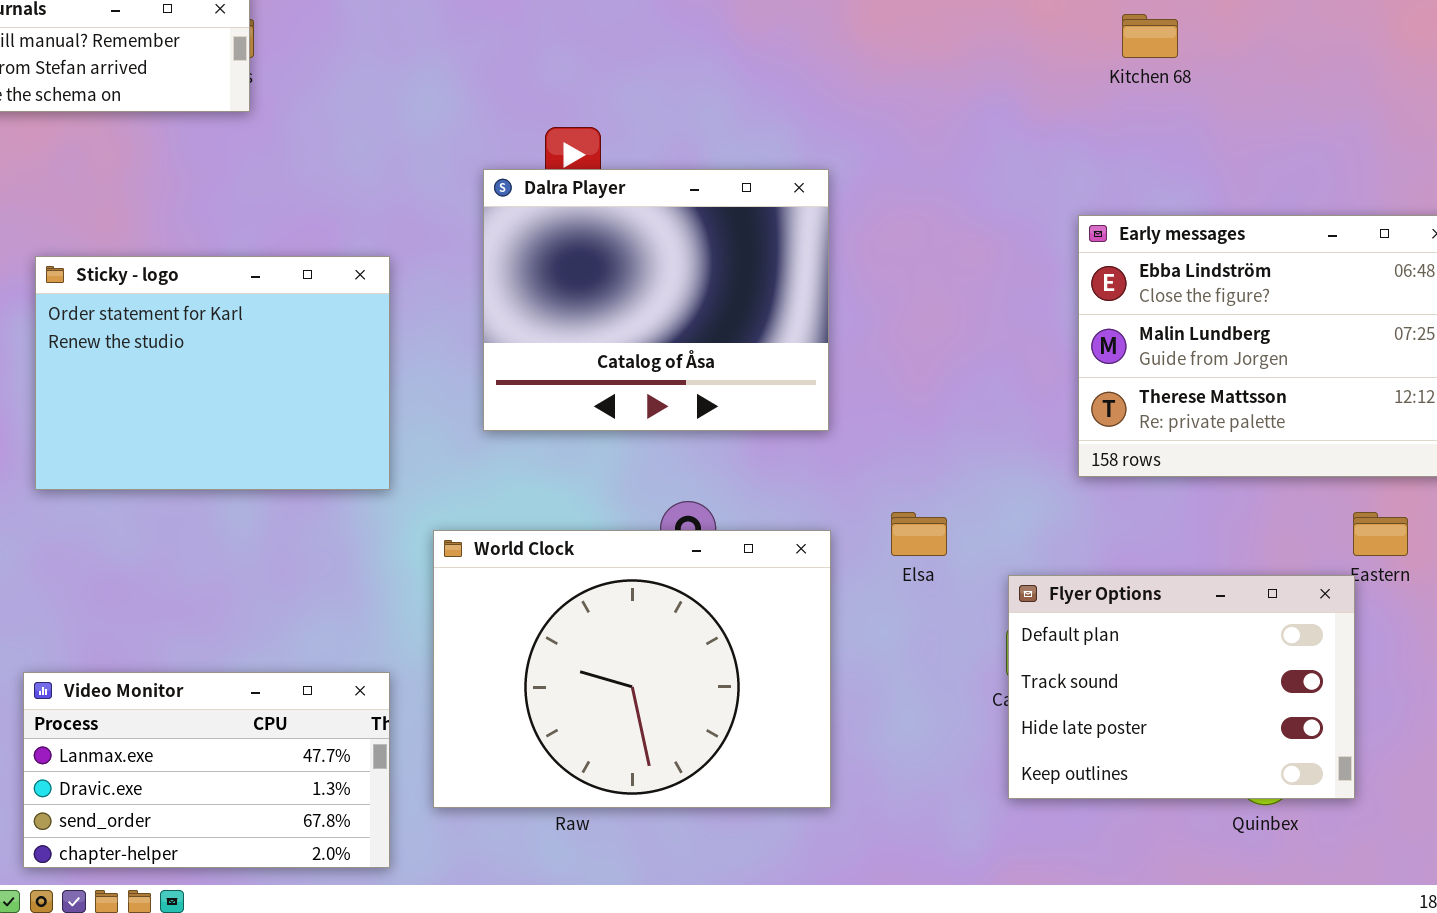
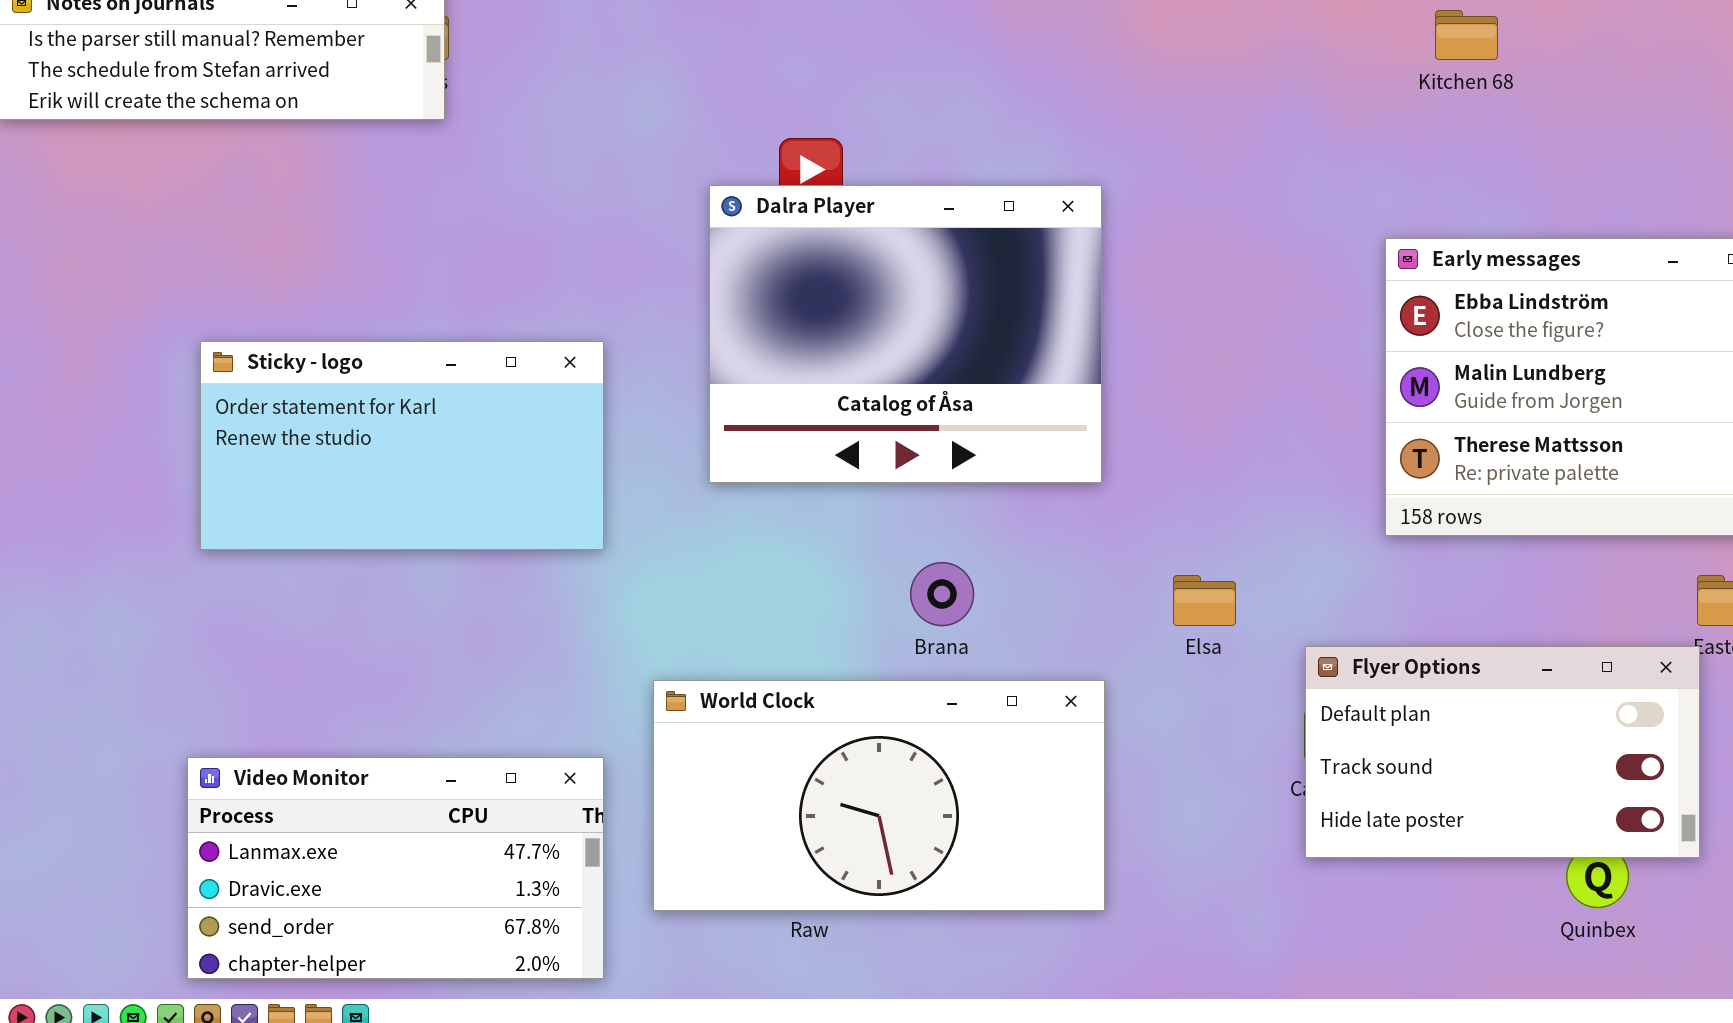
Sticky - logo: [35,256,390,490] -> [200,341,604,550], resized
World Clock: [433,530,831,808] -> [653,680,1105,911], resized
Flyer Options: [1008,575,1355,799] -> [1305,646,1700,858], resized

